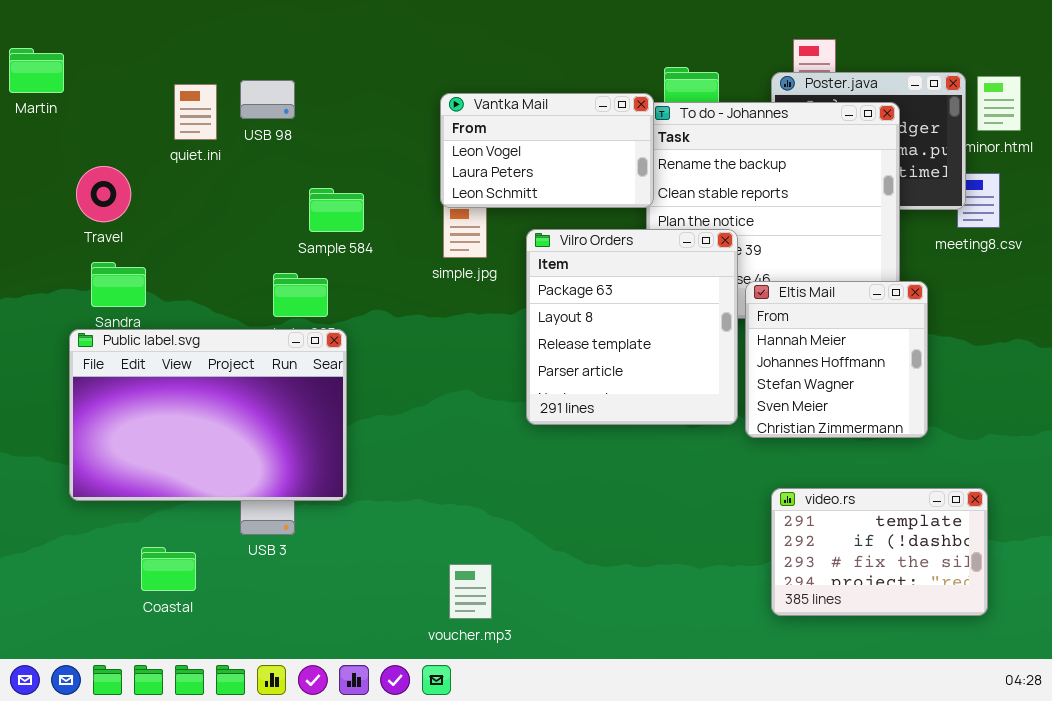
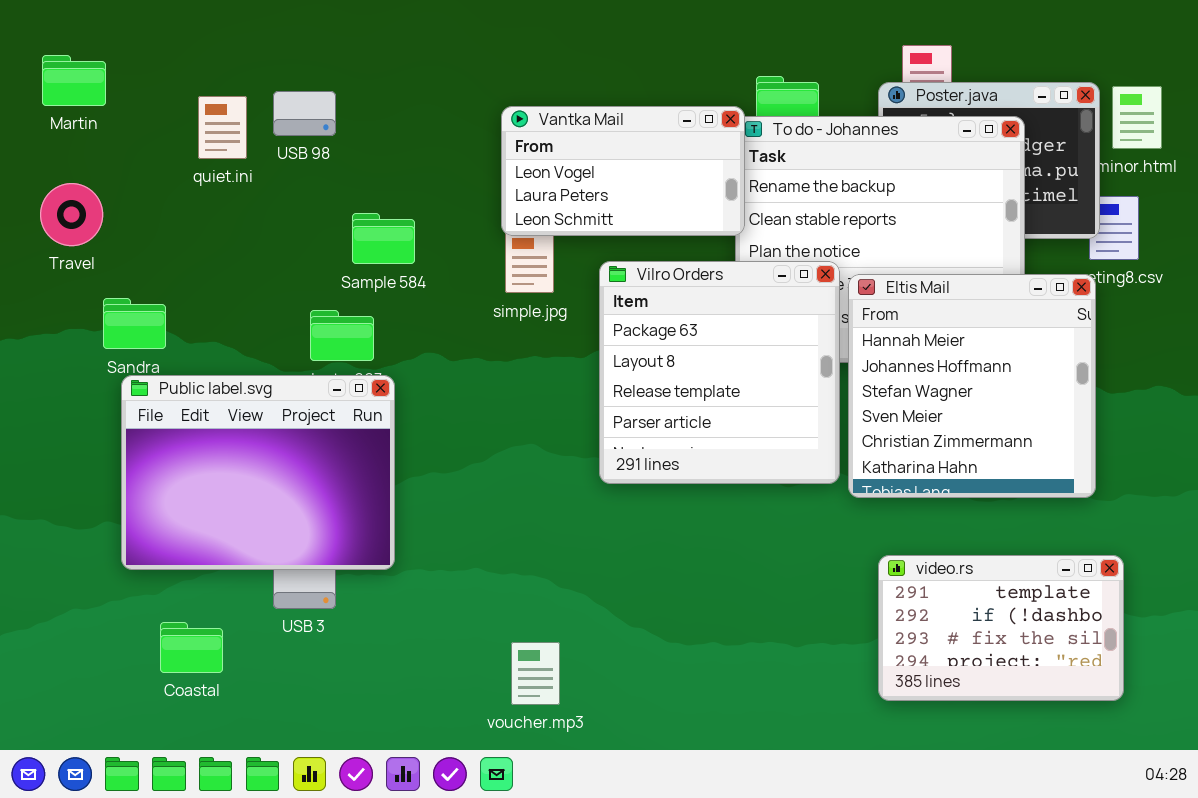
Martin: [9,48,64,93] -> [42,55,106,106], moved
Travel: [76,166,131,222] -> [40,183,103,246], moved
Eltis Mail: [745,281,928,438] -> [848,274,1096,498], resized
Public label.svg: [69,329,347,501] -> [121,375,395,570], resized

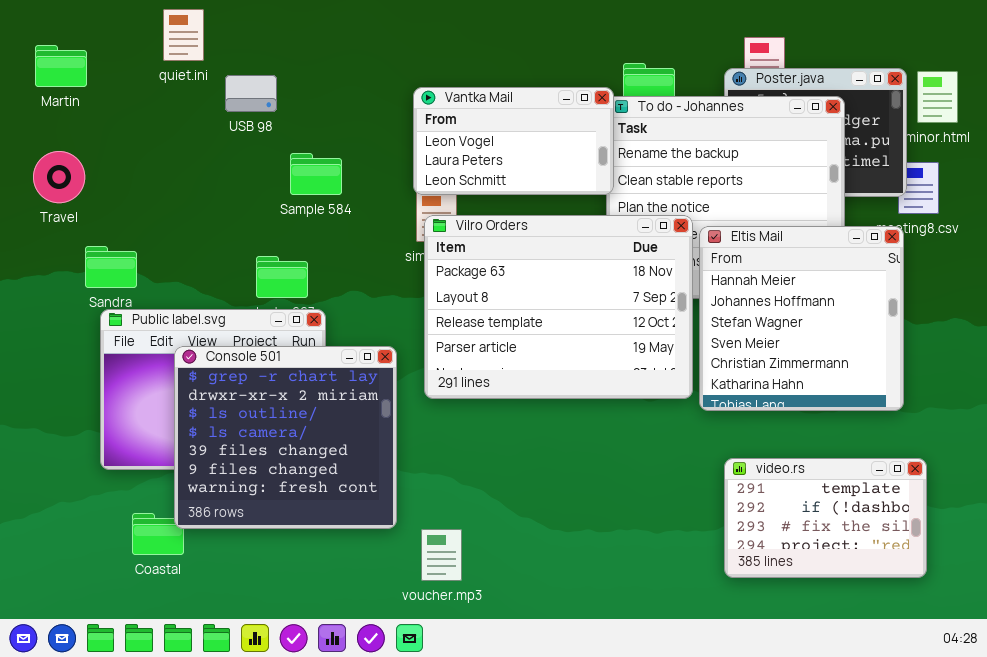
quiet.ini: [198,96,247,159] -> [163,9,204,61], moved
Sample 584: [352,213,415,264] -> [290,153,342,195], moved
Vilro Orders: [599,261,840,484] -> [424,215,693,399], resized
Console 501: none -> [174,346,397,529], opened

